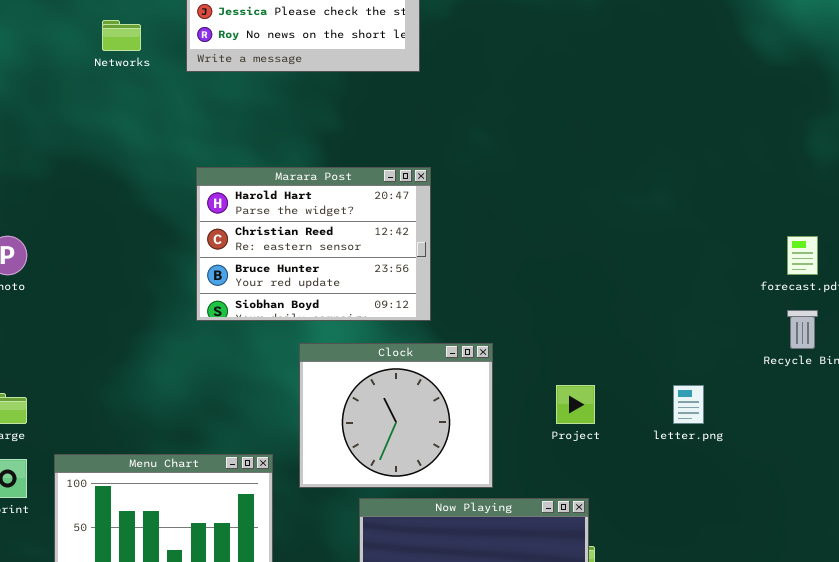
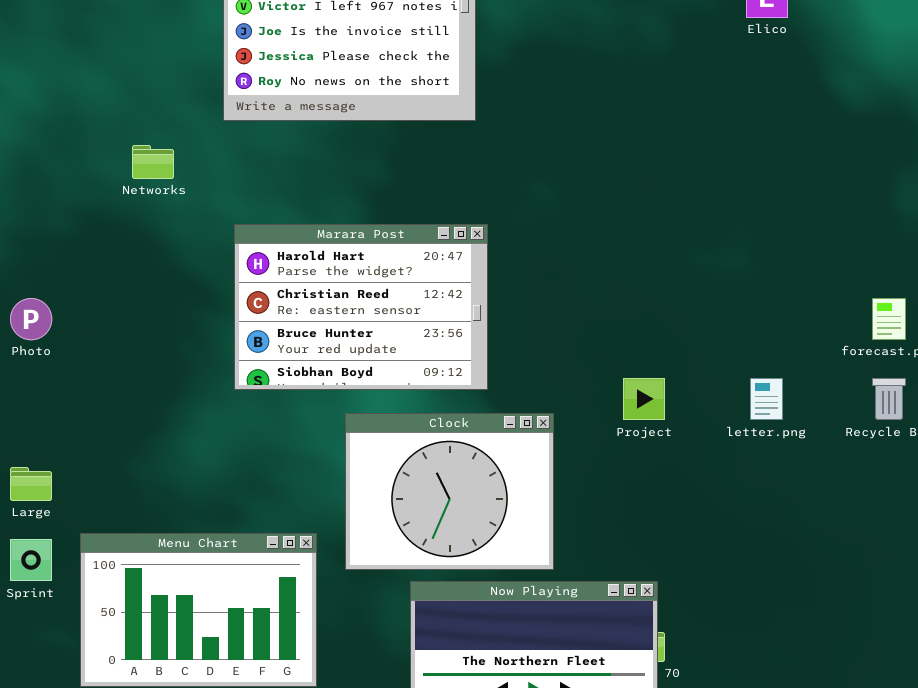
Networks: [102,20,141,51] -> [132,145,174,179], moved
Project: [556,385,595,424] -> [623,378,665,420], moved
letter.png: [673,385,704,424] -> [750,378,783,420], moved

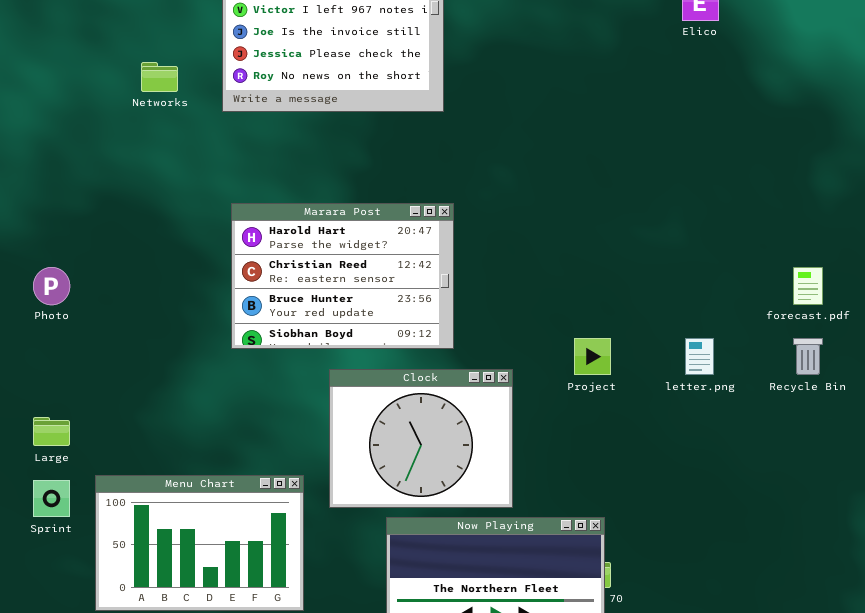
Networks: [132,145,174,179] -> [141,62,178,92], moved

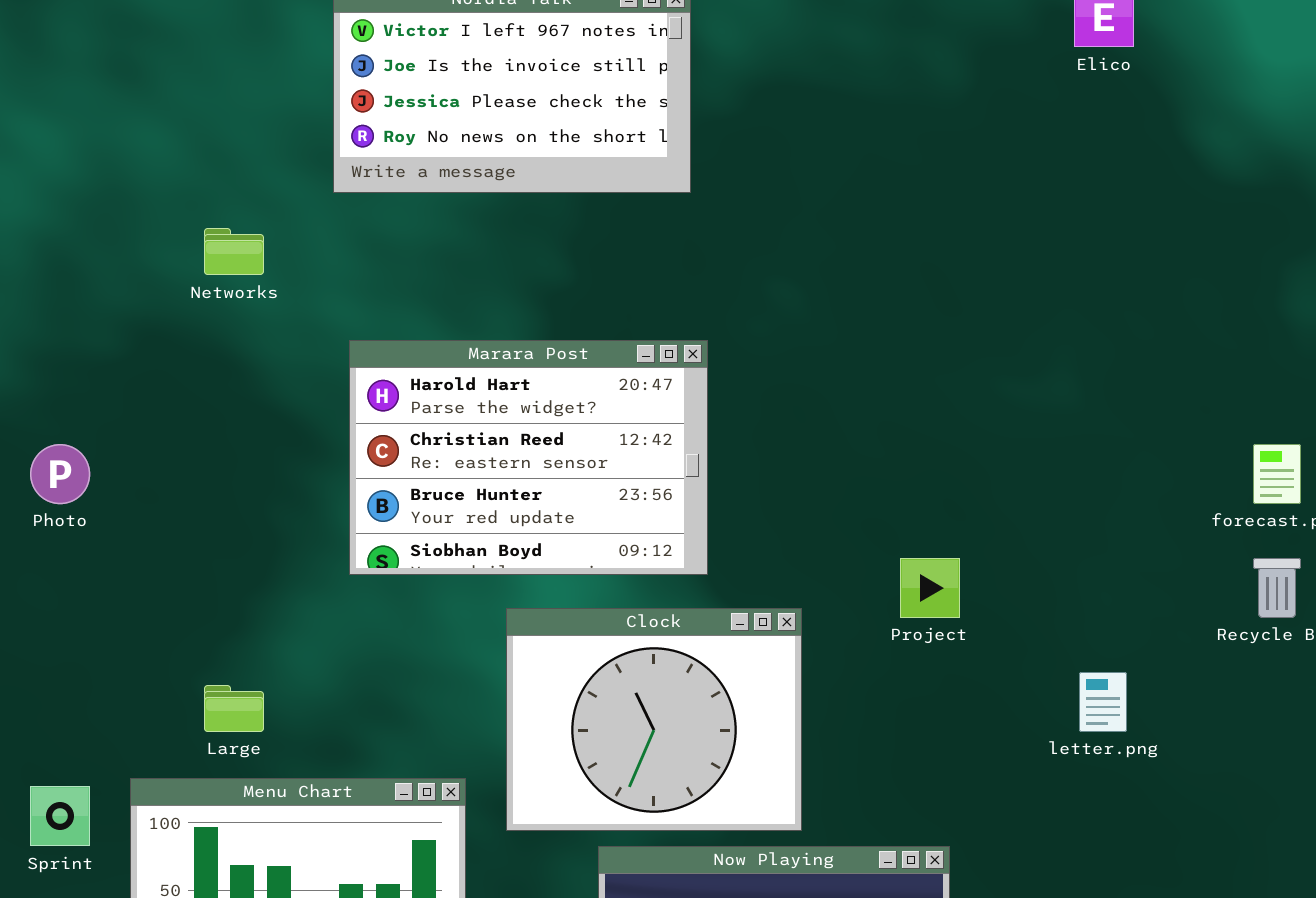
Networks: [141,62,178,92] -> [204,228,264,275], moved
letter.png: [685,338,714,375] -> [1079,672,1127,732], moved
Large: [33,417,70,446] -> [204,685,264,732], moved

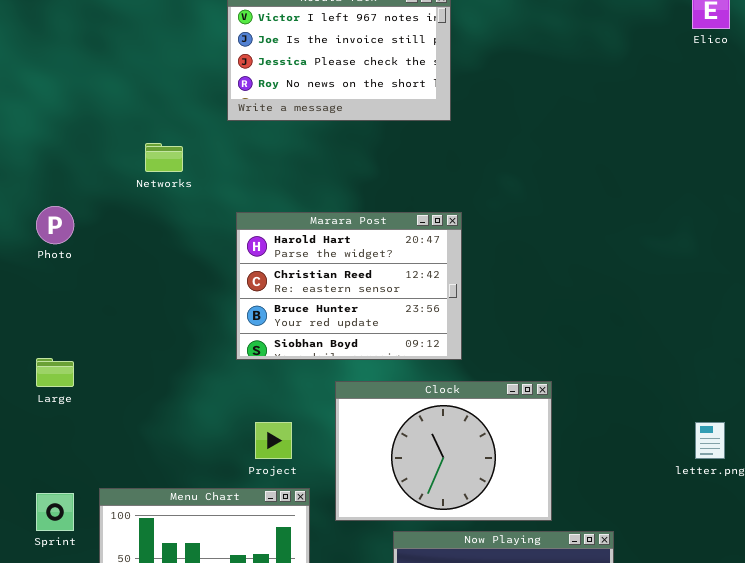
Photo: [30,444,90,504] -> [36,206,74,244], moved
Project: [900,558,960,618] -> [255,422,292,459], moved
Clock: [506,608,802,831] -> [335,381,552,521], resized
Large: [204,685,264,732] -> [36,358,74,387], moved

